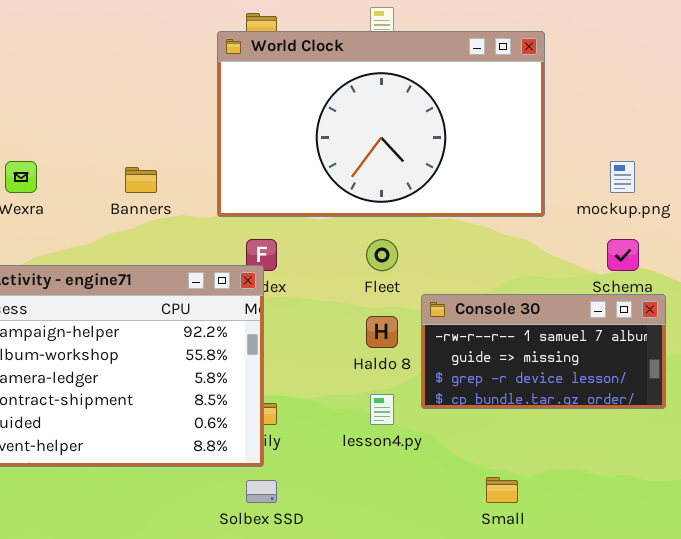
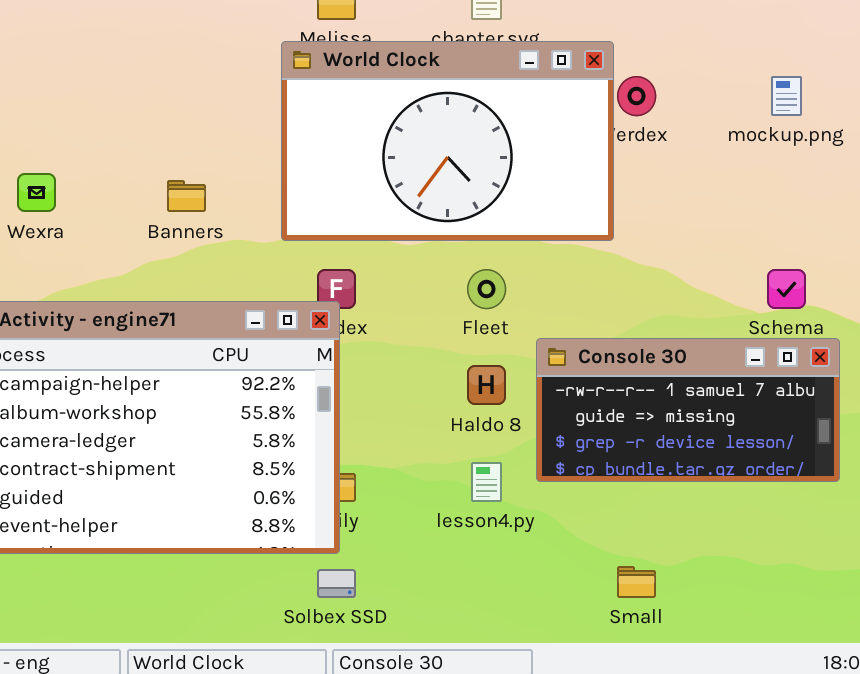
World Clock: [217,31,545,217] -> [281,41,614,241], resized
mockup.png: [610,161,635,193] -> [771,76,802,116], moved

